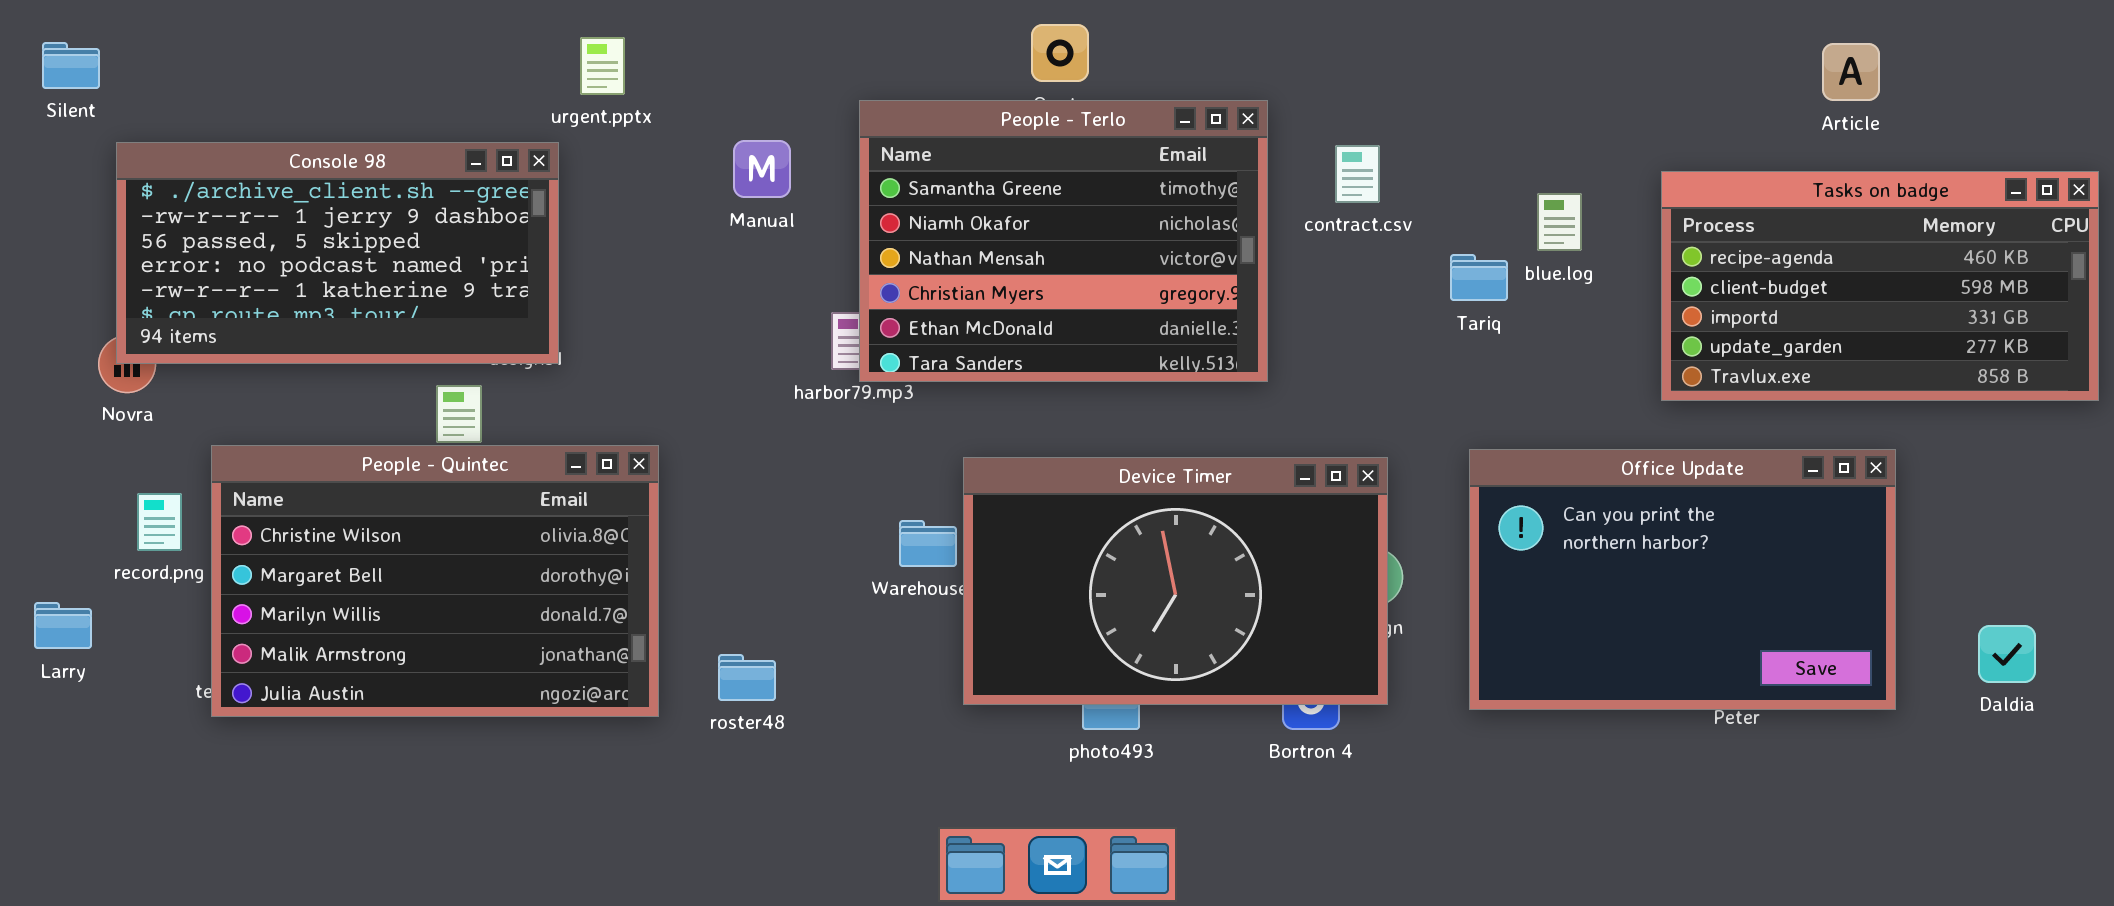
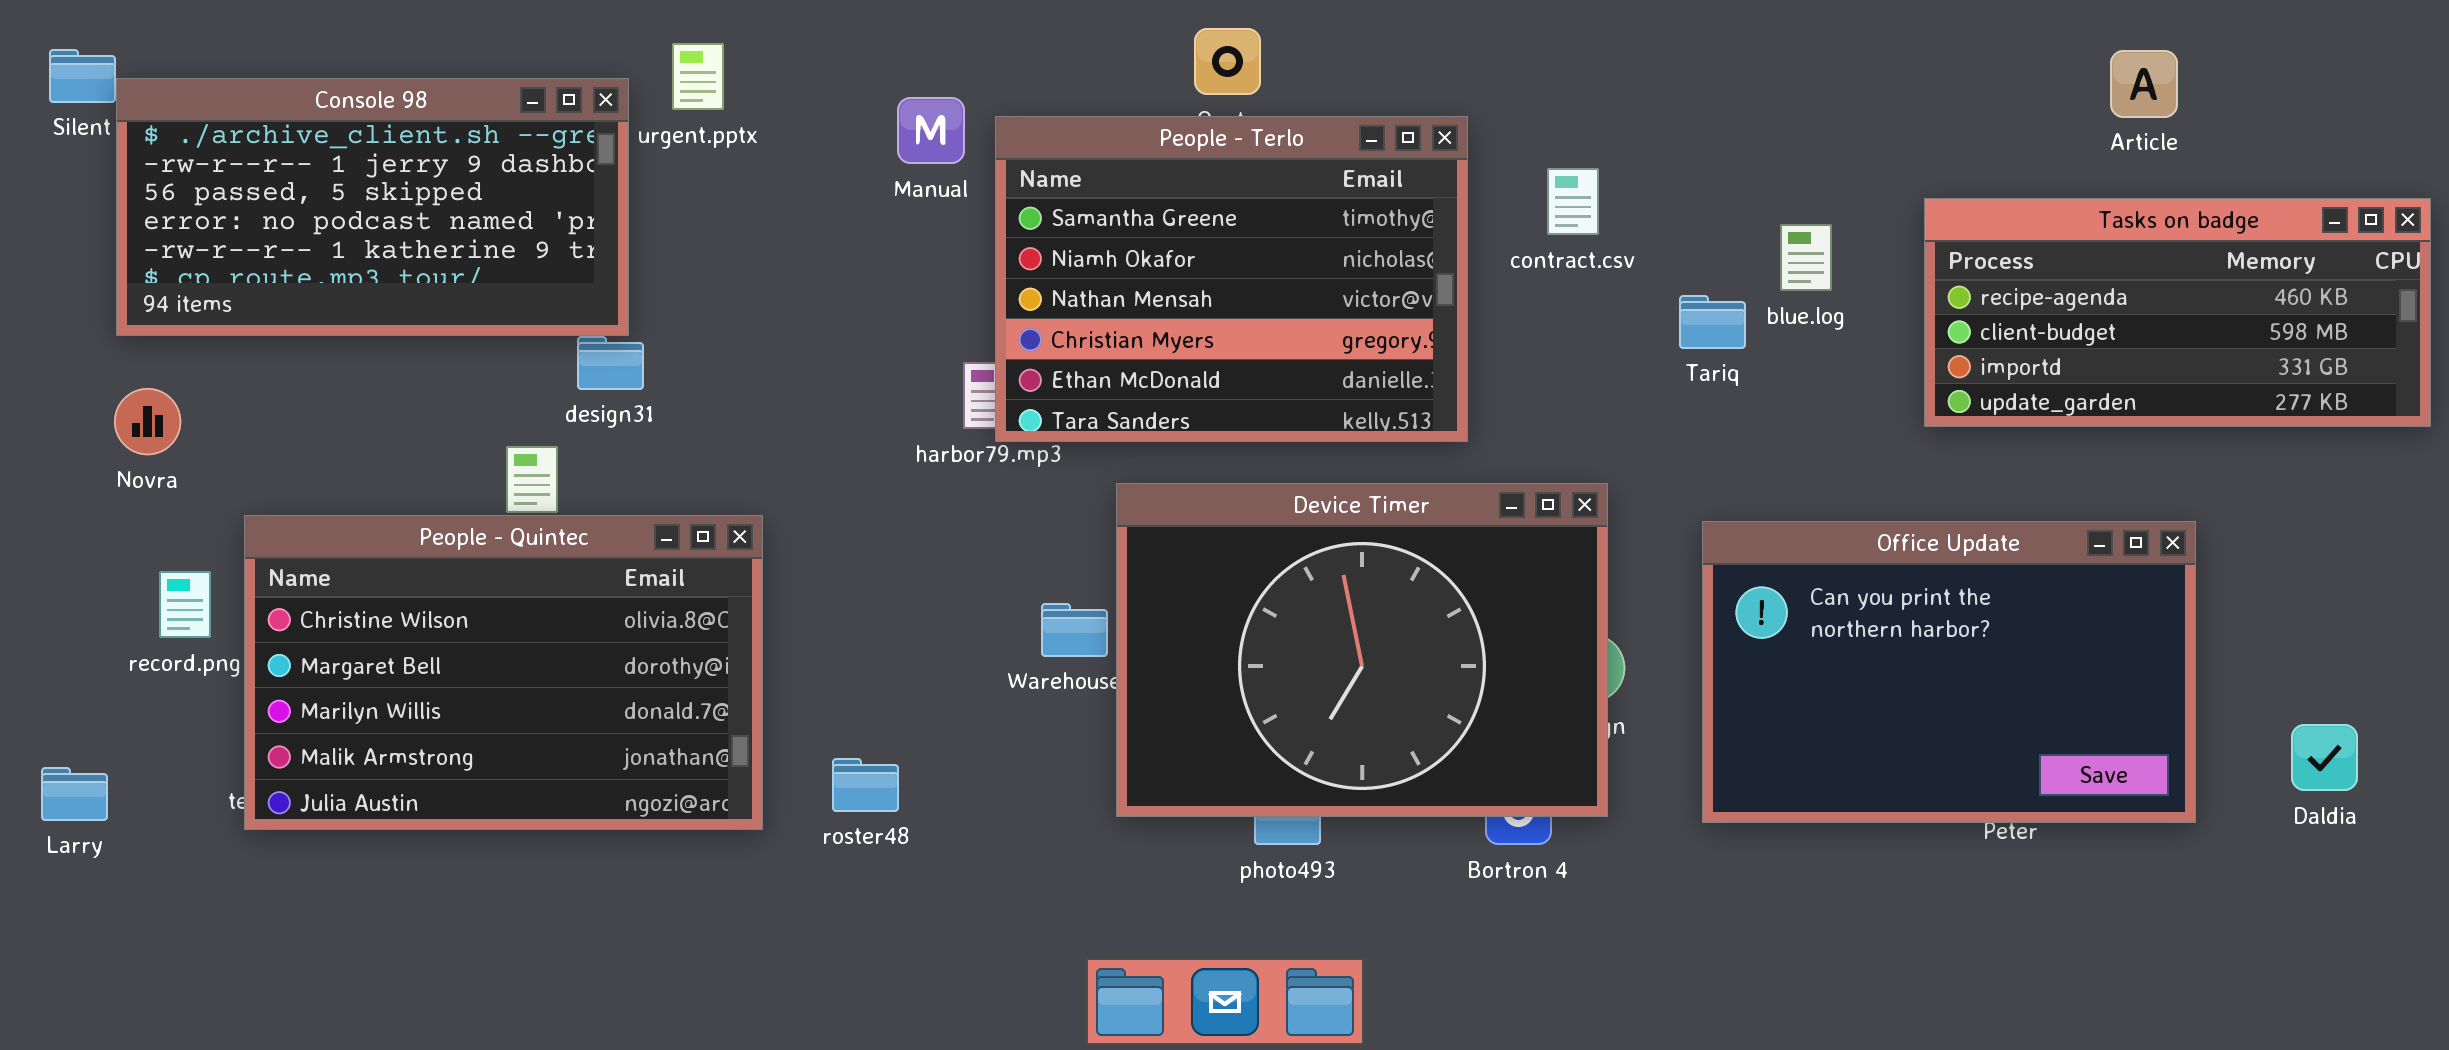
Manual: [733,140,791,198] -> [897,97,965,164], moved
Console 98: [116,142,559,364] -> [116,78,629,336], moved
Tasks on badge: [1661,171,2099,401] -> [1924,198,2431,427], resized
Device Timer: [963,457,1388,705] -> [1116,483,1608,817], resized
Larry: [34,602,92,649] -> [41,767,108,821], moved

